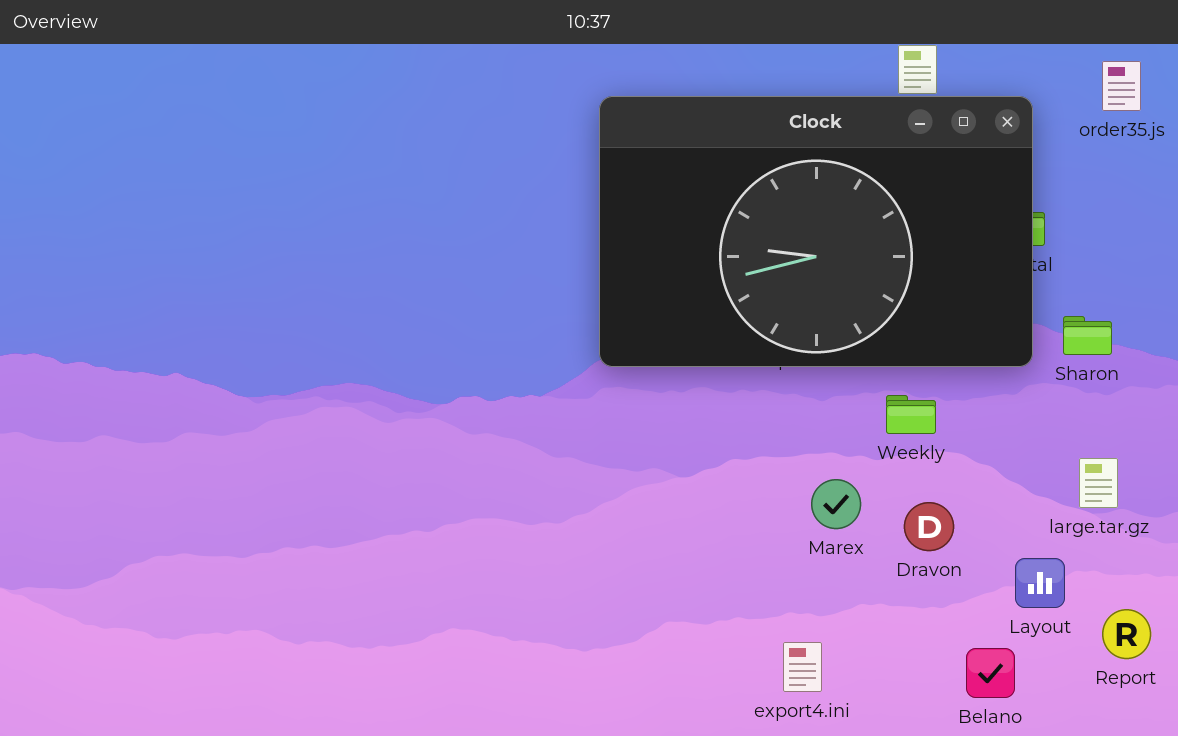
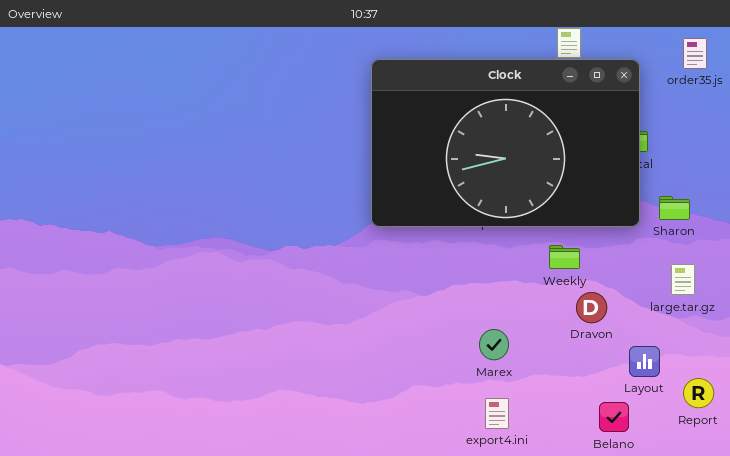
large.tar.gz: [1079,458,1118,508] -> [671,264,695,295], moved
Marex: [811,479,861,529] -> [479,329,509,360], moved
Dravon: [904,502,954,551] -> [576,292,607,323], moved

